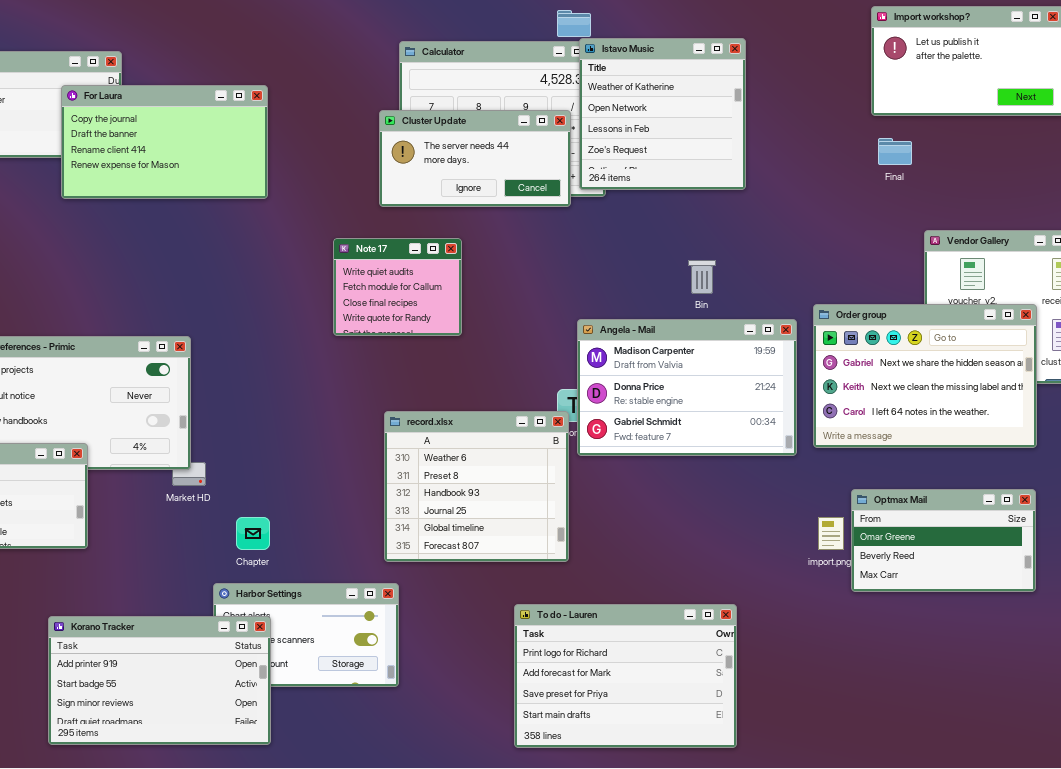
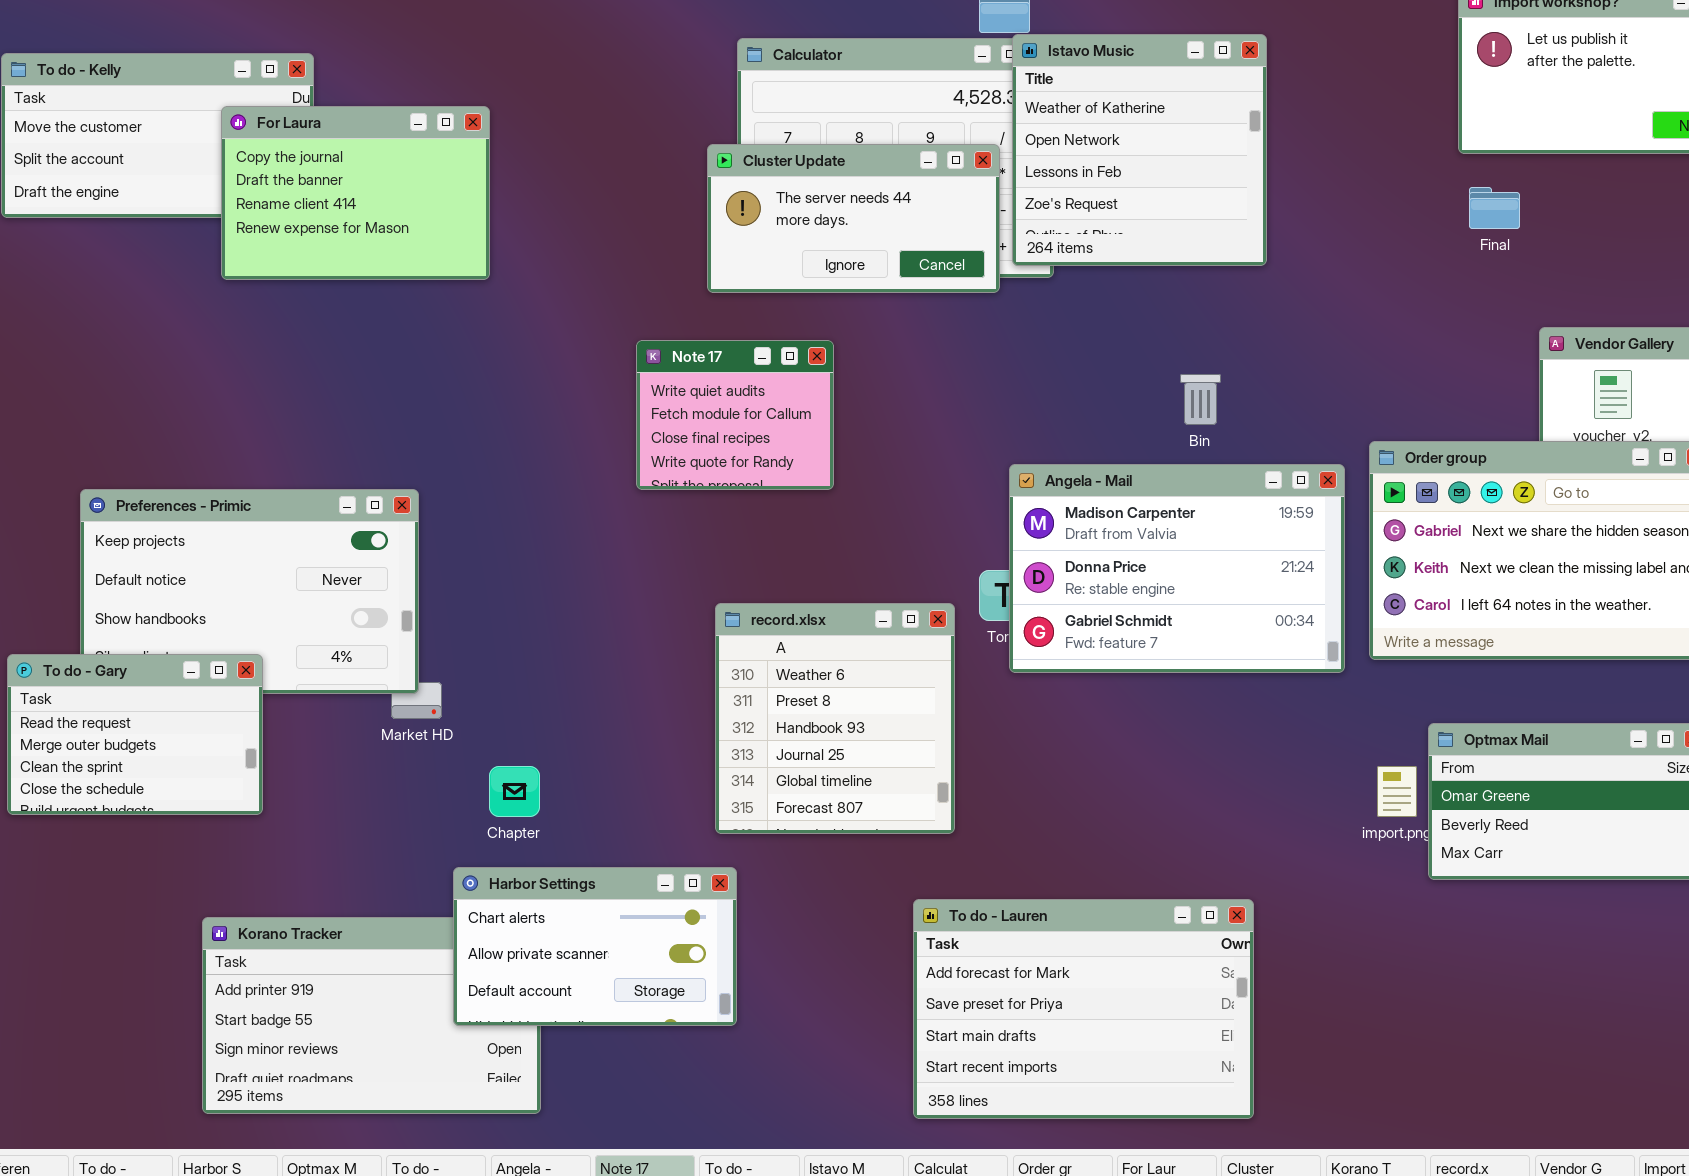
For Laura: [61,85,268,199] -> [221,106,490,280], resized
record.xlsx: [384,411,569,562] -> [715,603,955,834], resized
Harbor Settings: [213,583,399,687] -> [453,867,737,1026], raised
To do - Lauren: [514,604,737,748] -> [913,899,1254,1119], scrolled down 1 row

